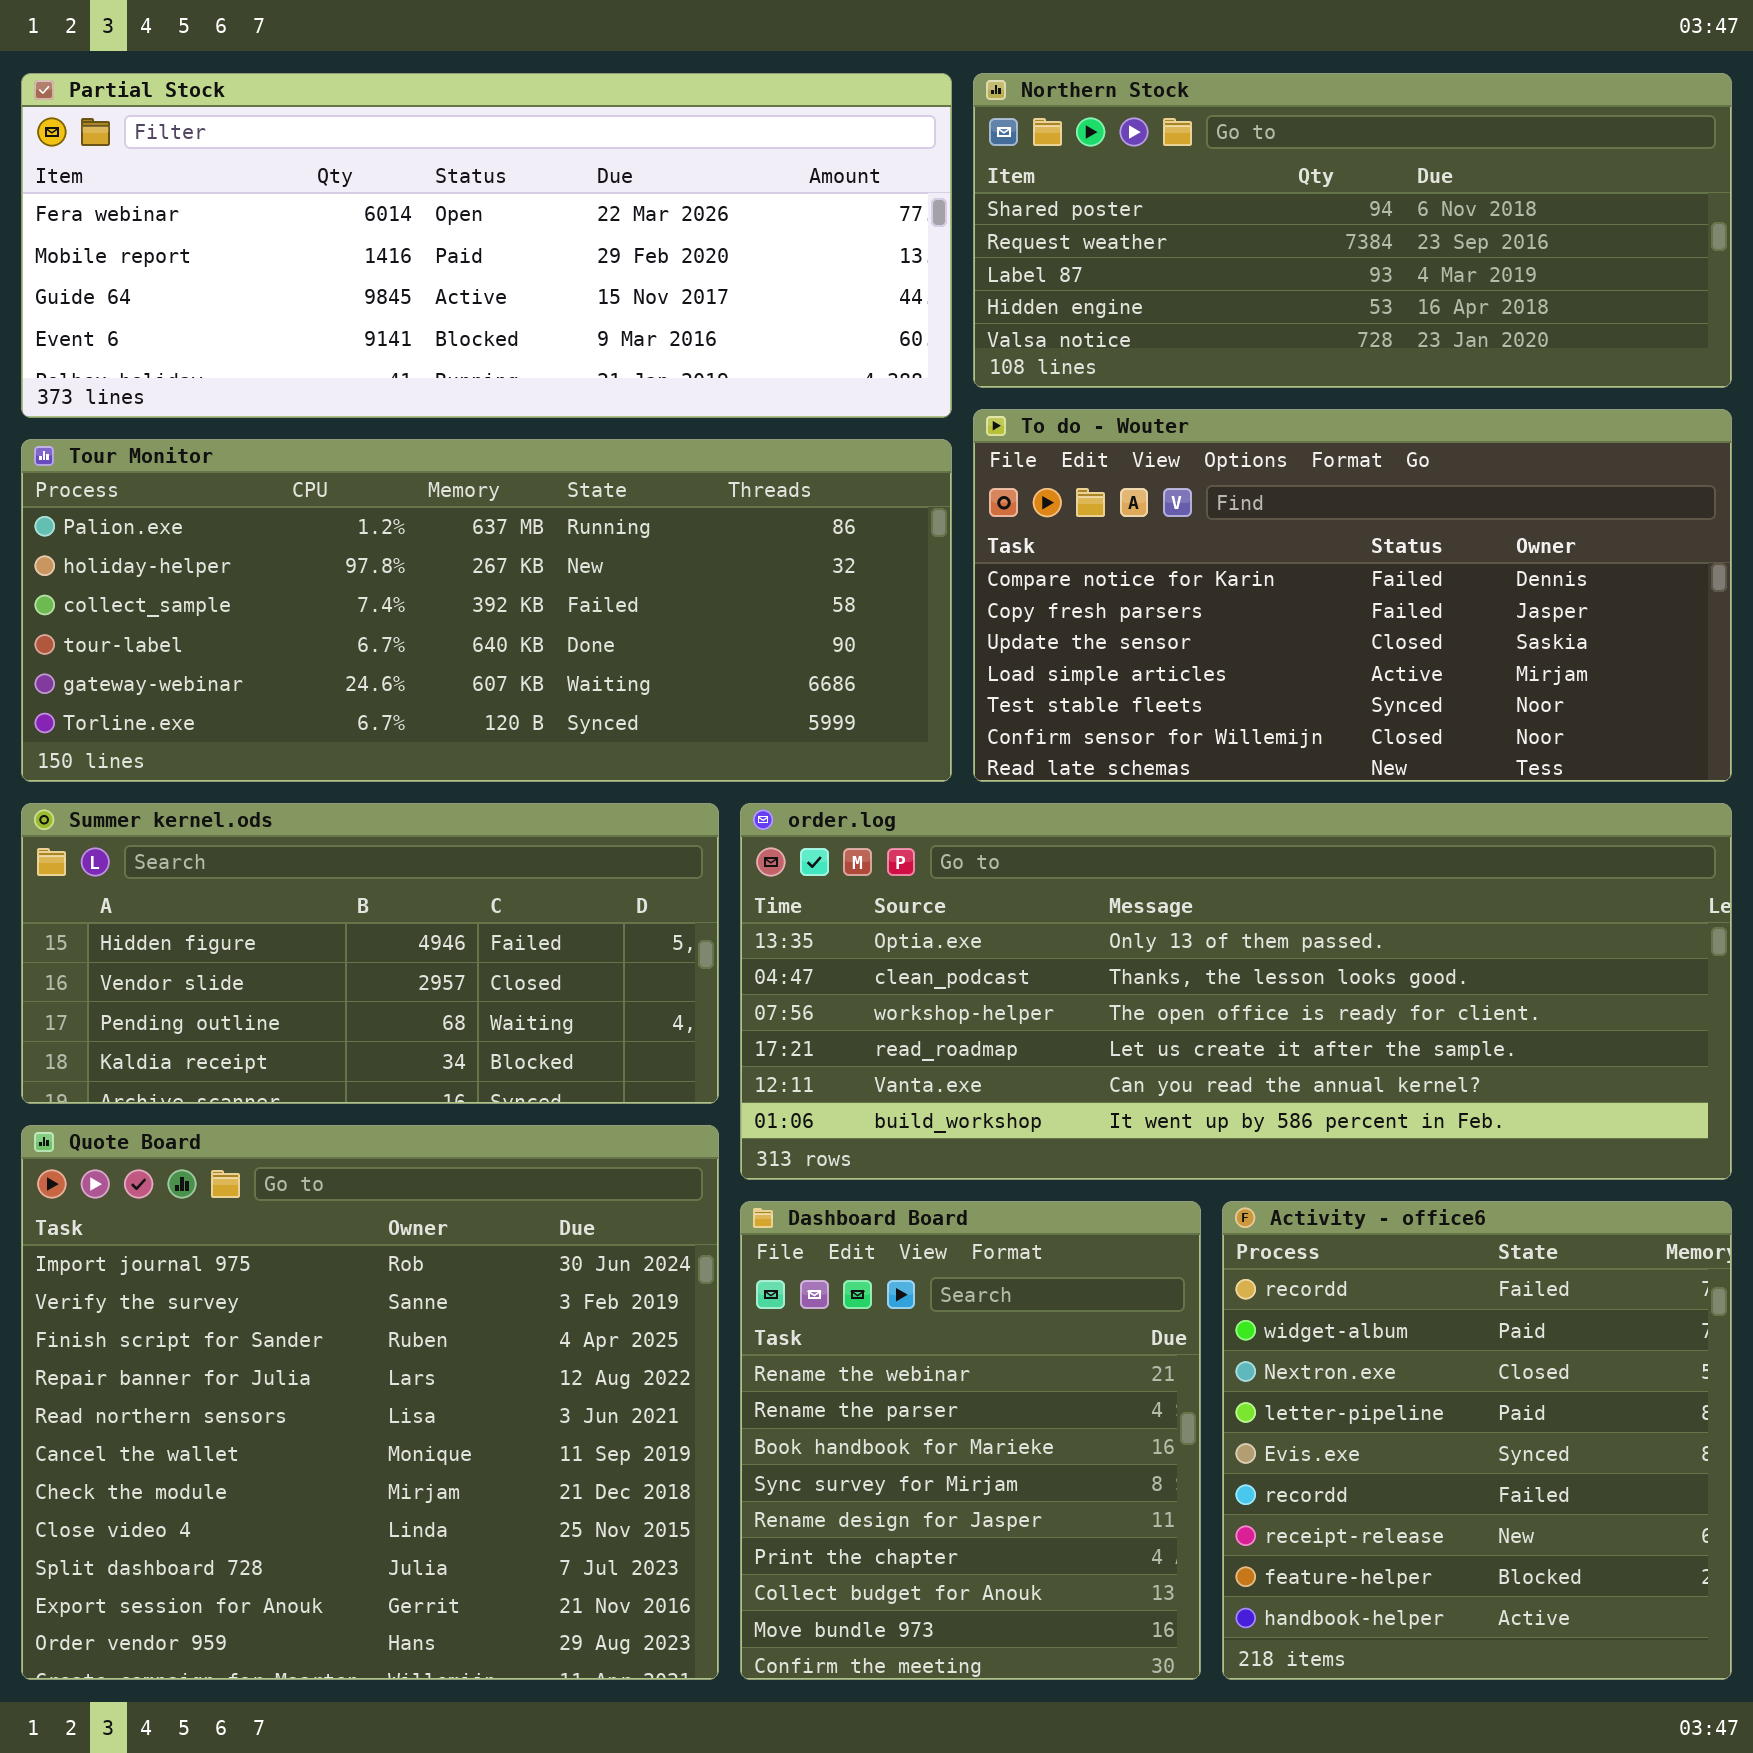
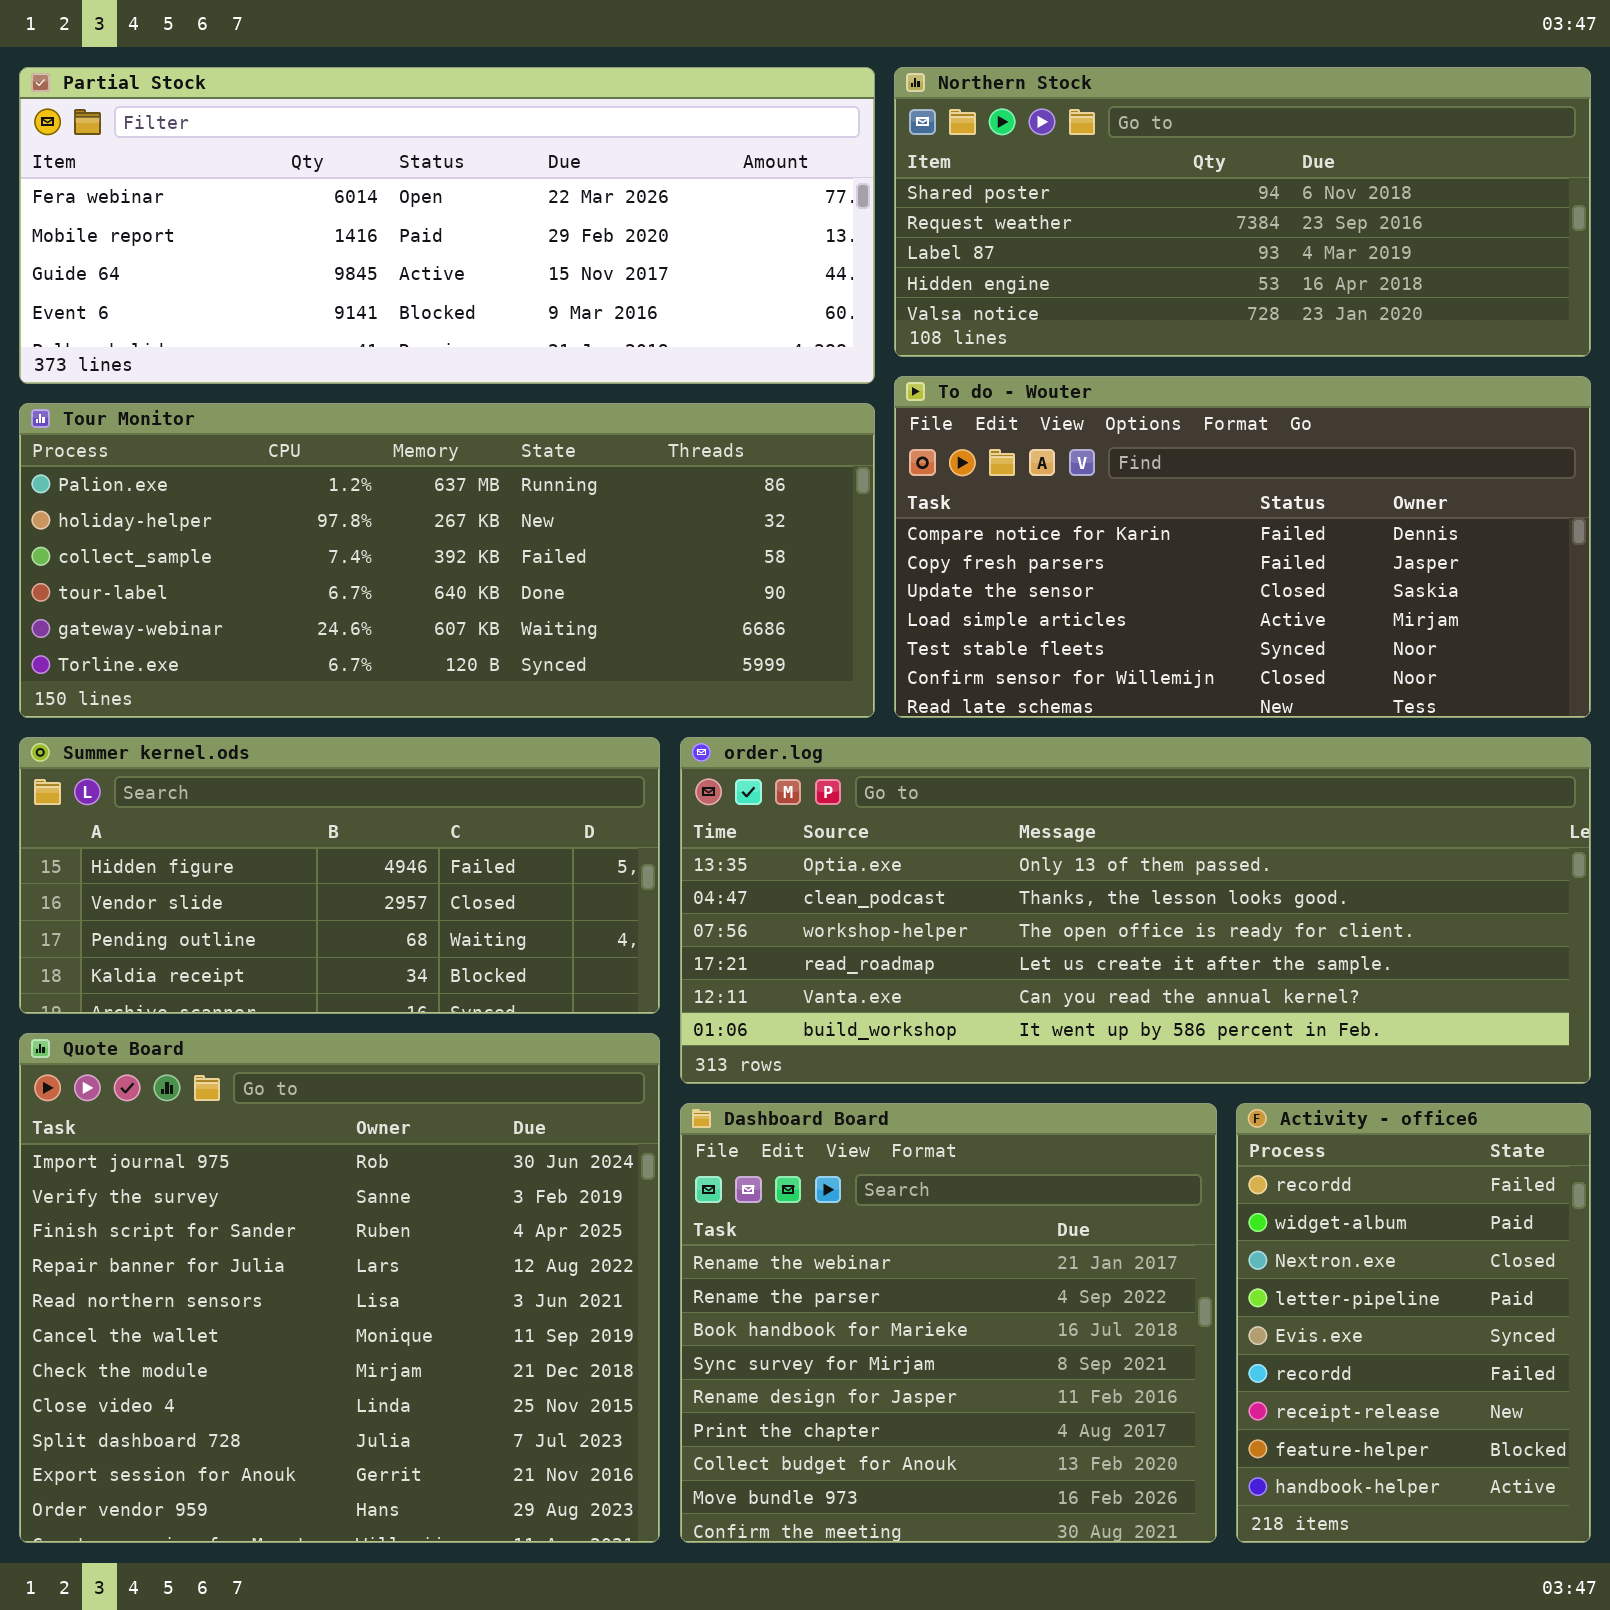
Dashboard Board: [740,1201,1201,1680] -> [680,1103,1217,1543], resized
Activity - office6: [1222,1201,1732,1680] -> [1236,1103,1591,1543], resized

